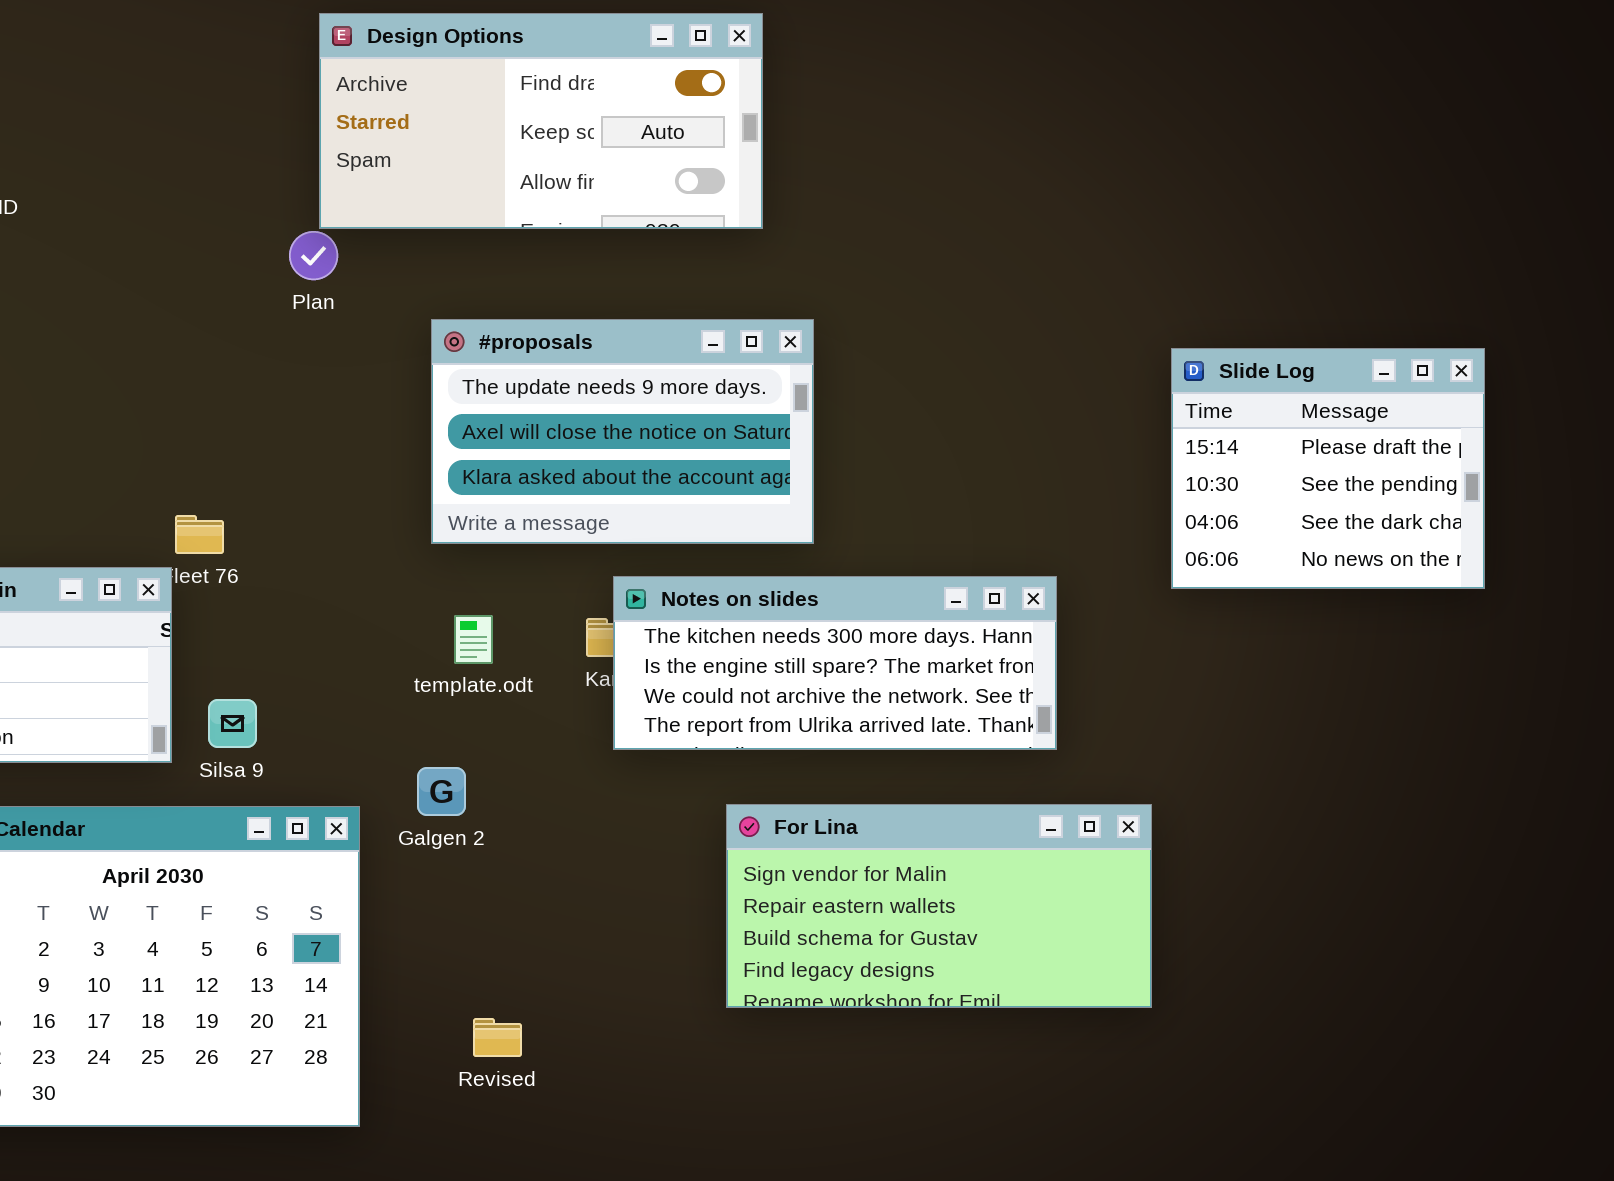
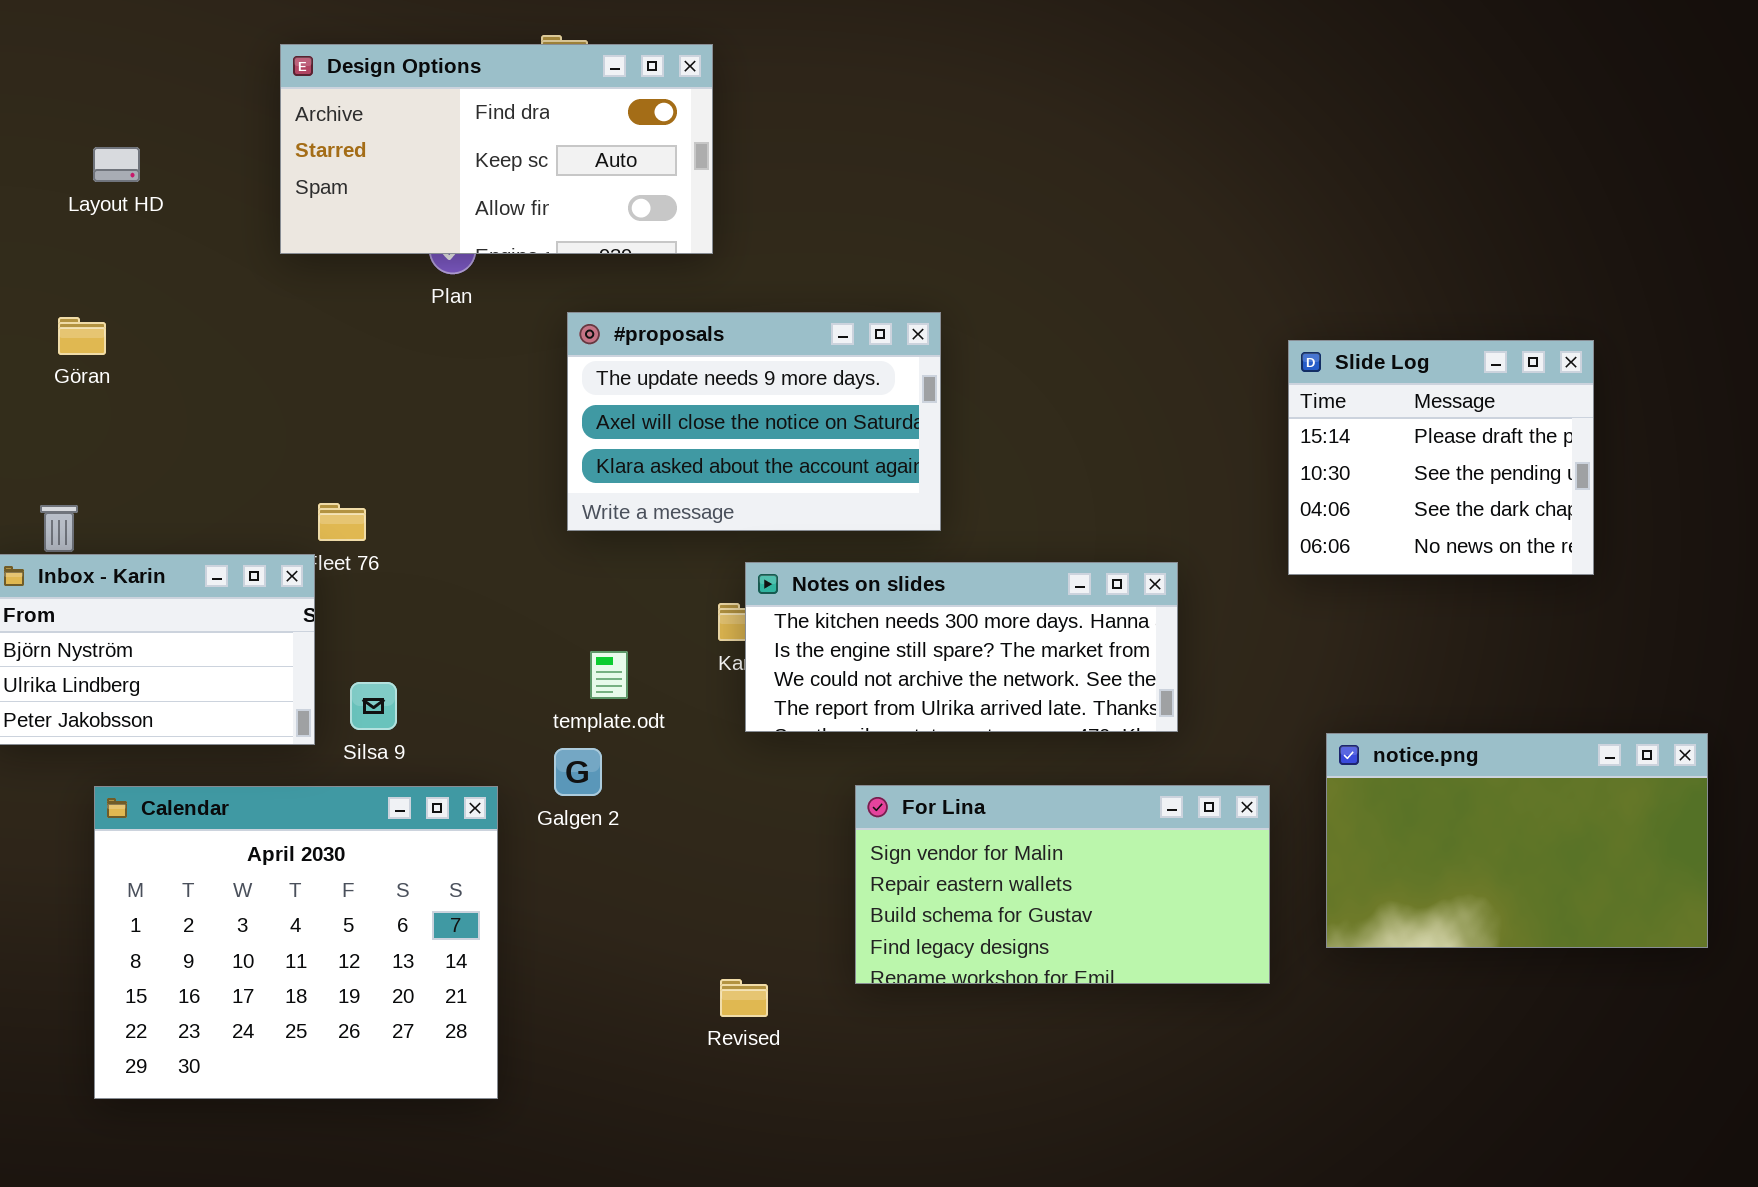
Design Options: [319,13,763,229] -> [280,44,713,254], moved
template.odt: [454,615,493,664] -> [590,651,628,699], moved
notice.png: none -> [1326,733,1708,948], opened
Revised: [473,1018,522,1057] -> [720,979,768,1017], moved

